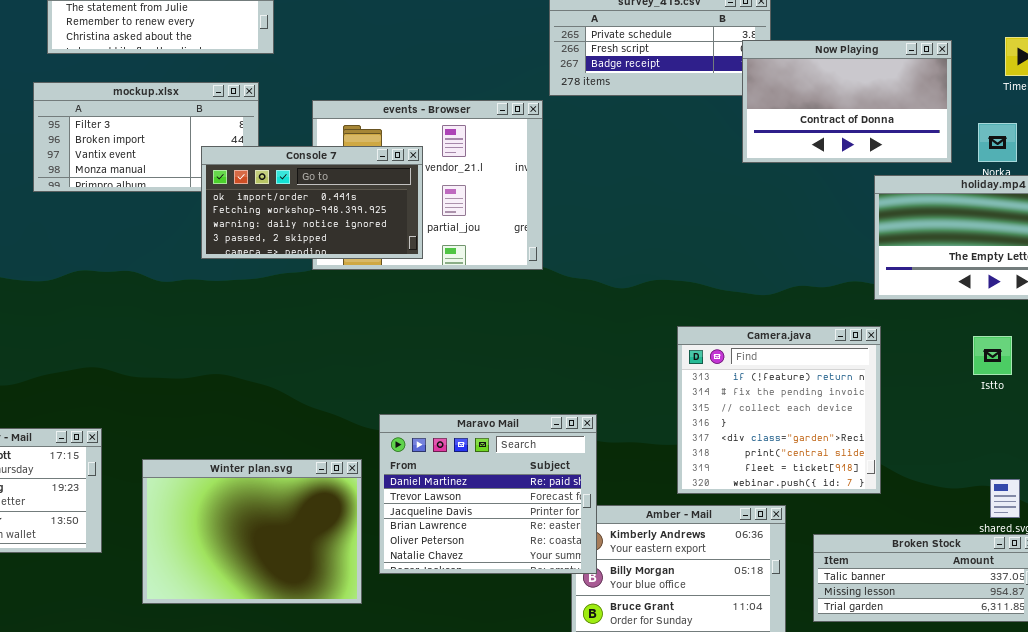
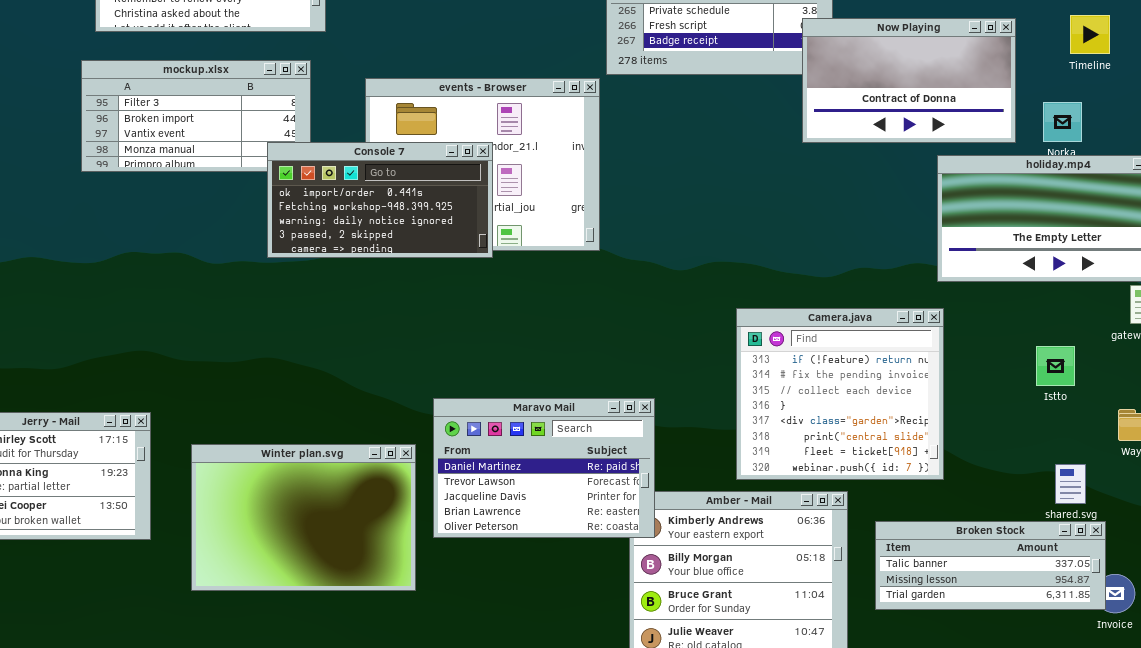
Console 7: [201,146,423,259] -> [267,142,493,258], moved
Istto: [973,336,1012,375] -> [1036,346,1075,386], moved
Maravo Mail: [379,414,597,574] -> [433,398,655,538], resized

